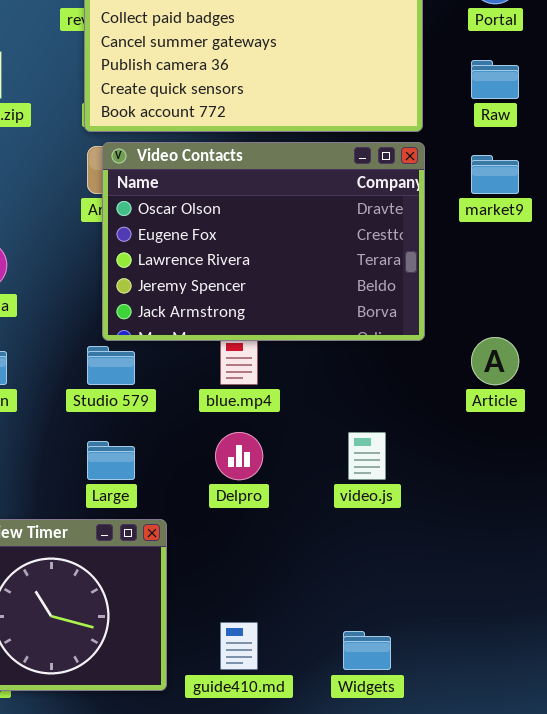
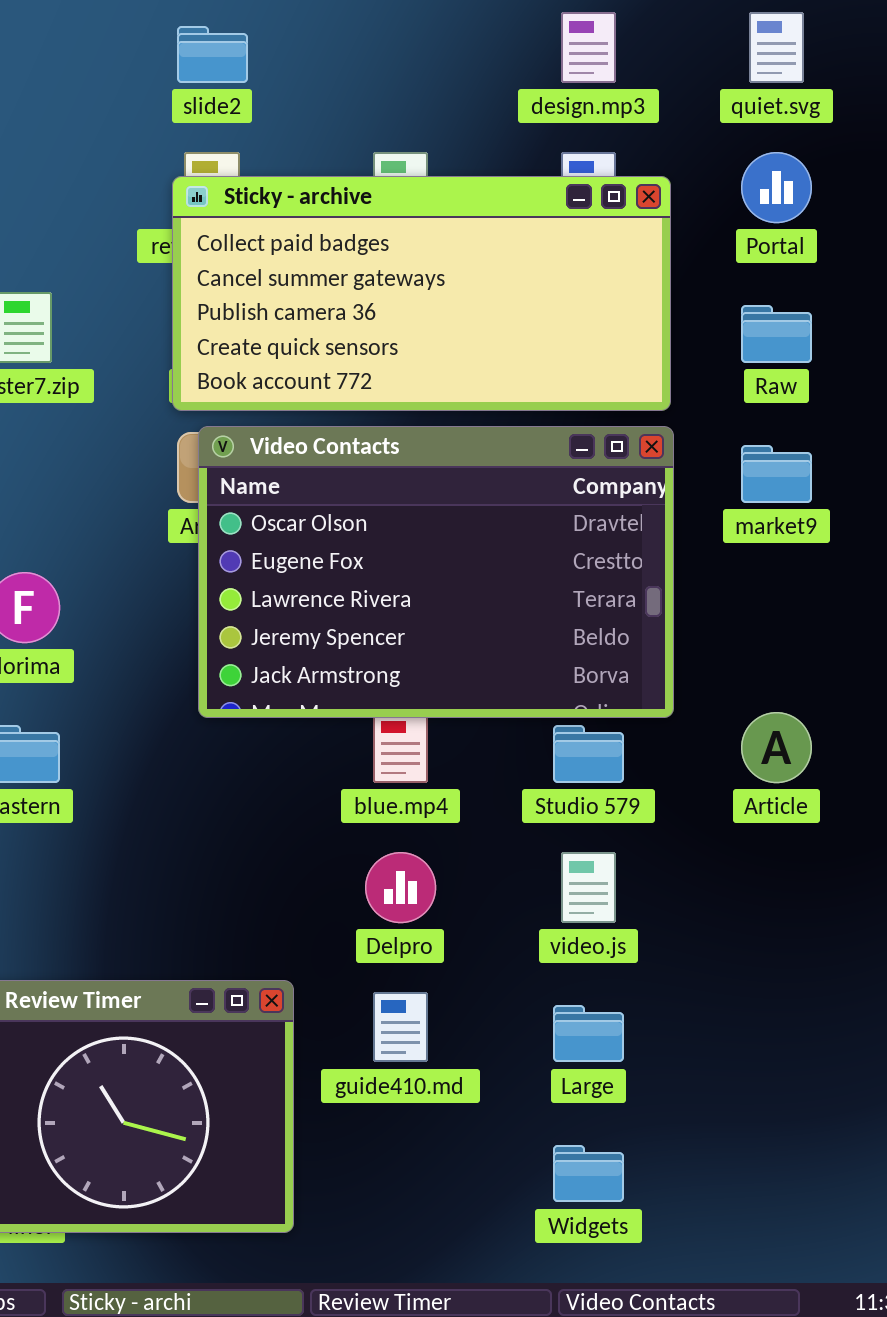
Studio 579: [87,346,135,385] -> [553,725,624,783], moved
Large: [87,441,135,480] -> [553,1005,624,1062], moved
guide410.md: [220,622,258,670] -> [373,992,428,1062], moved

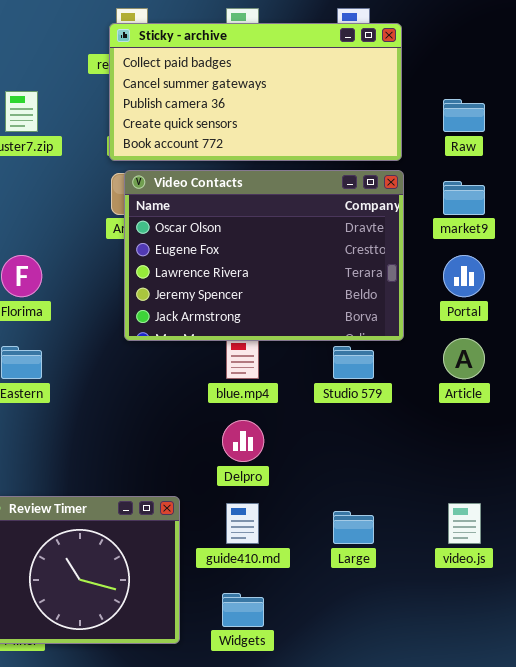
Portal: [741,152,812,223] -> [443,255,485,297], moved
video.js: [561,852,616,923] -> [448,503,481,544], moved
Widgets: [553,1145,624,1202] -> [222,593,264,627], moved

